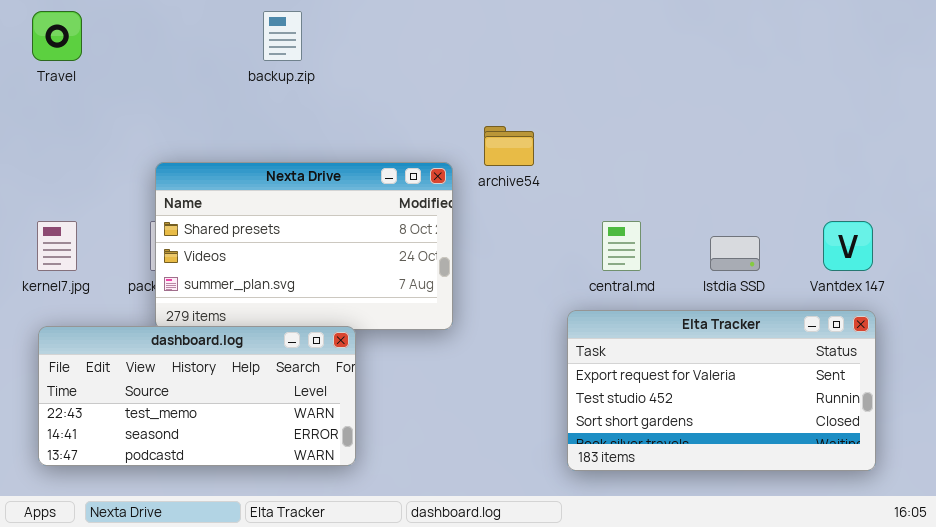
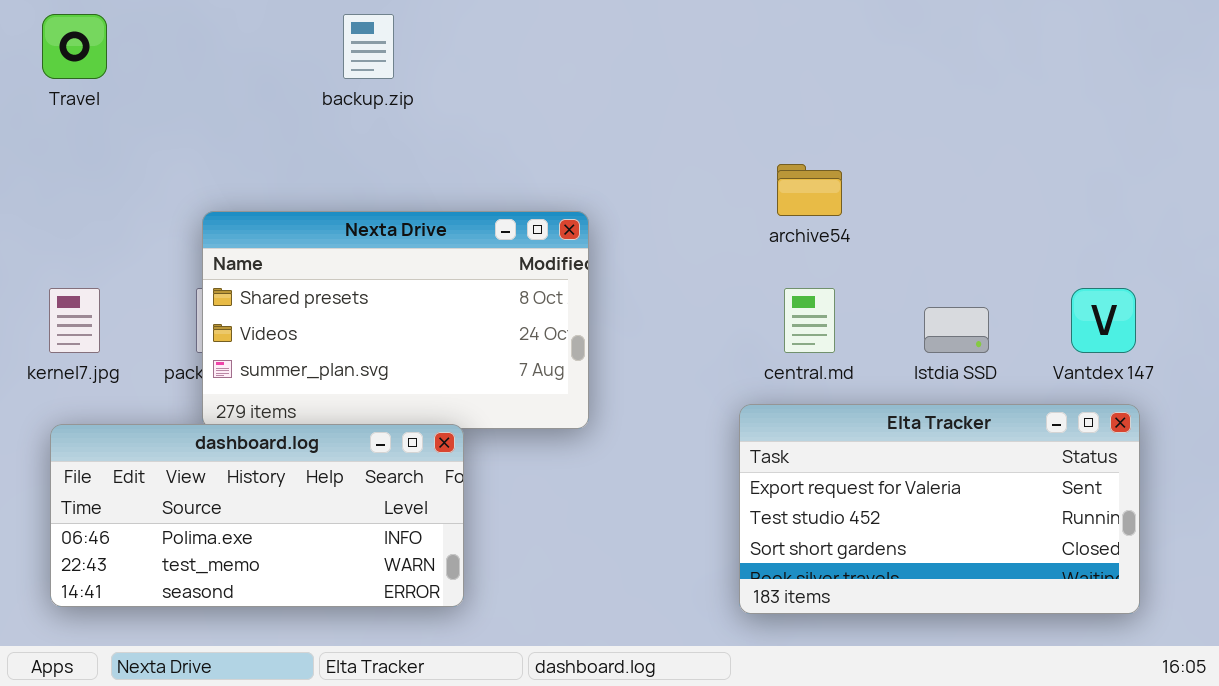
archive54: [484,126,534,166] -> [777,164,842,216], moved
dashboard.log: [38,326,356,466] -> [50,424,464,607], scrolled up 1 row

